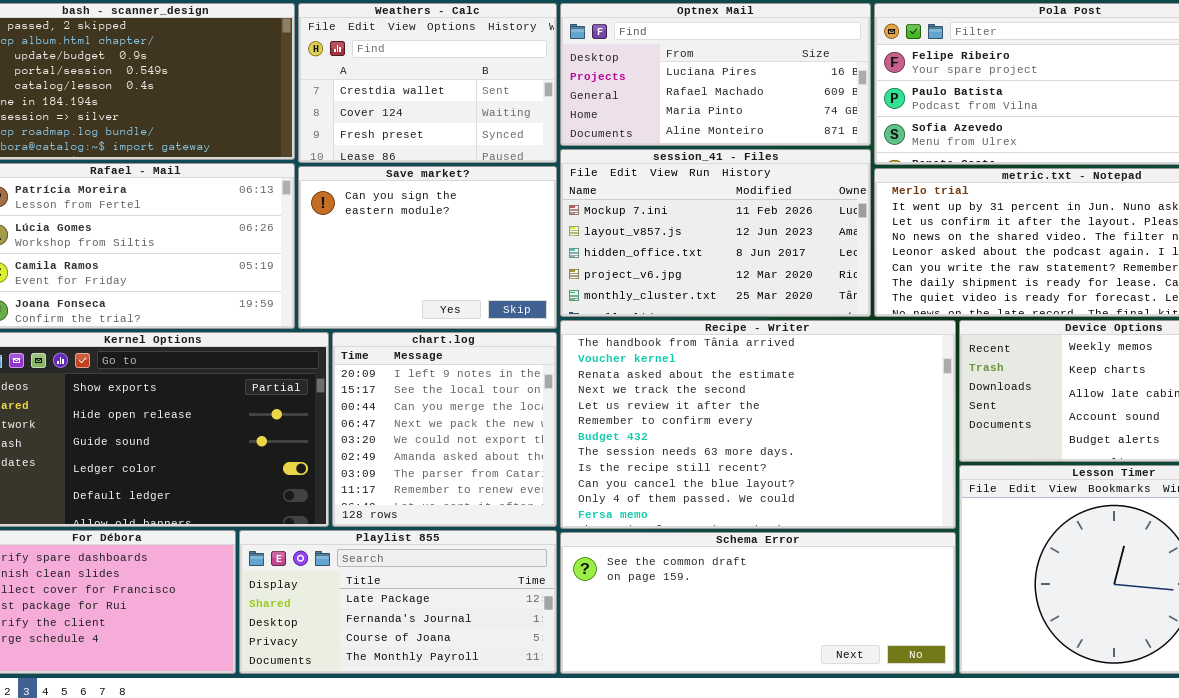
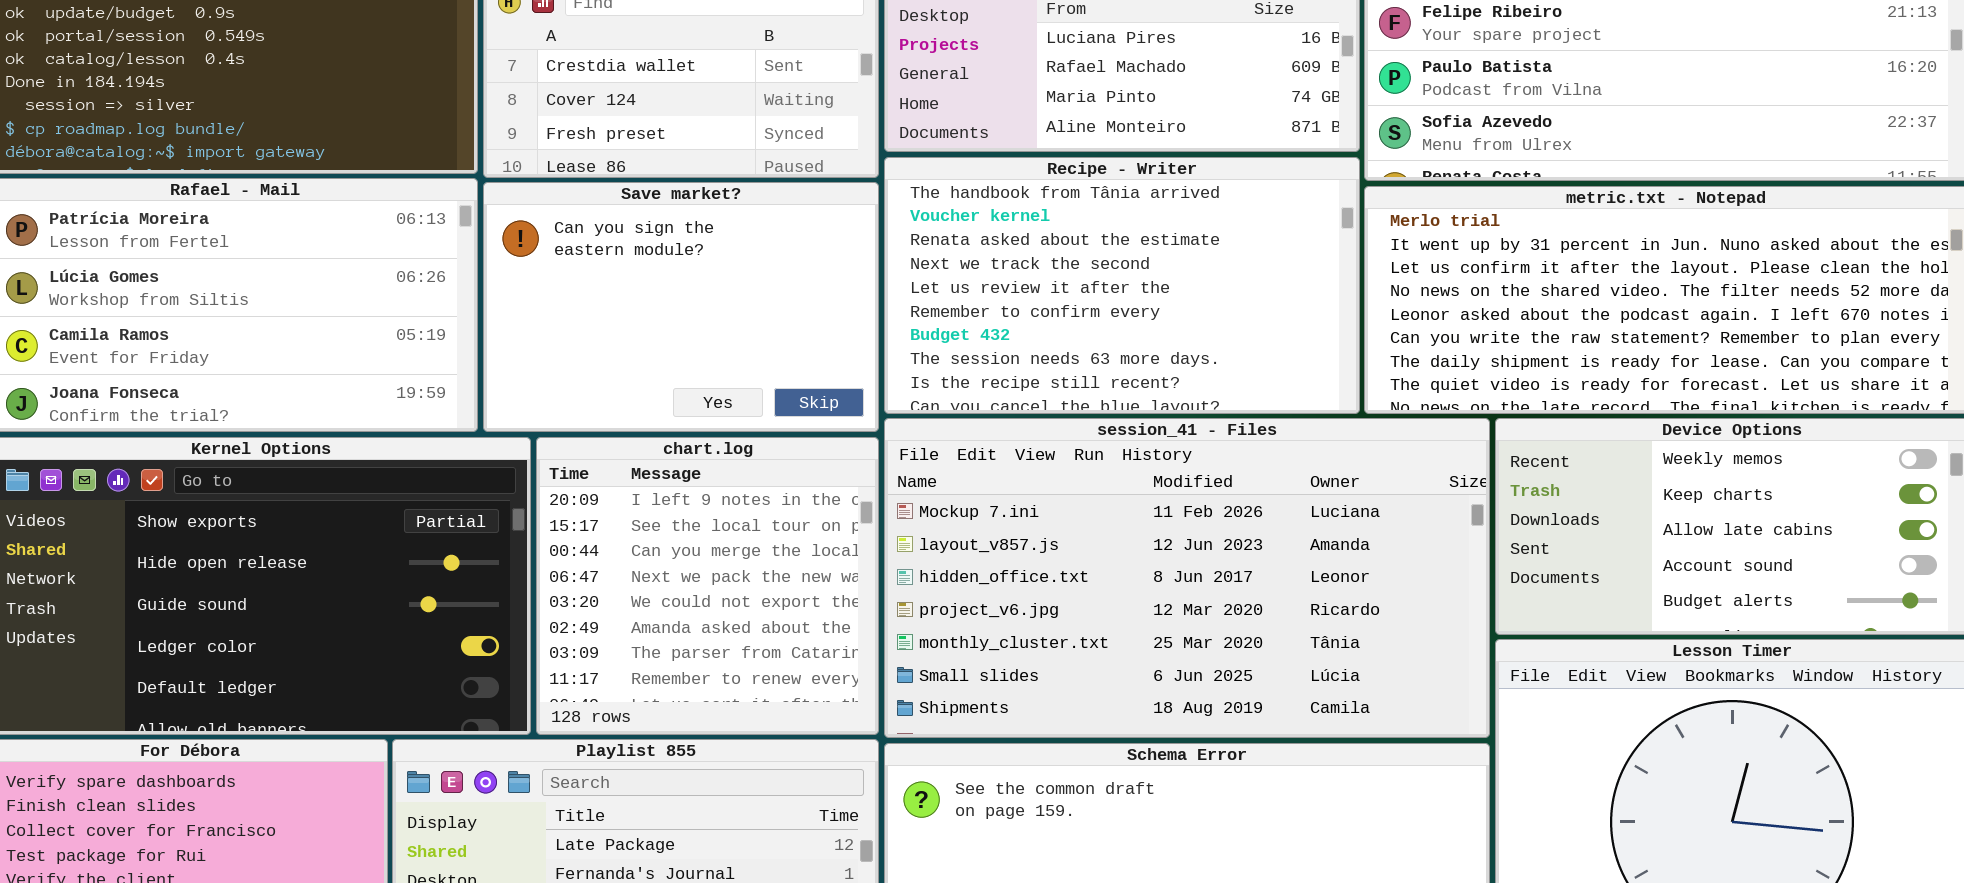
session_41 - Files: [560,149,871,317] -> [884,418,1490,738], moved, resized
Recipe - Writer: [560,320,956,529] -> [884,157,1360,414], moved, resized

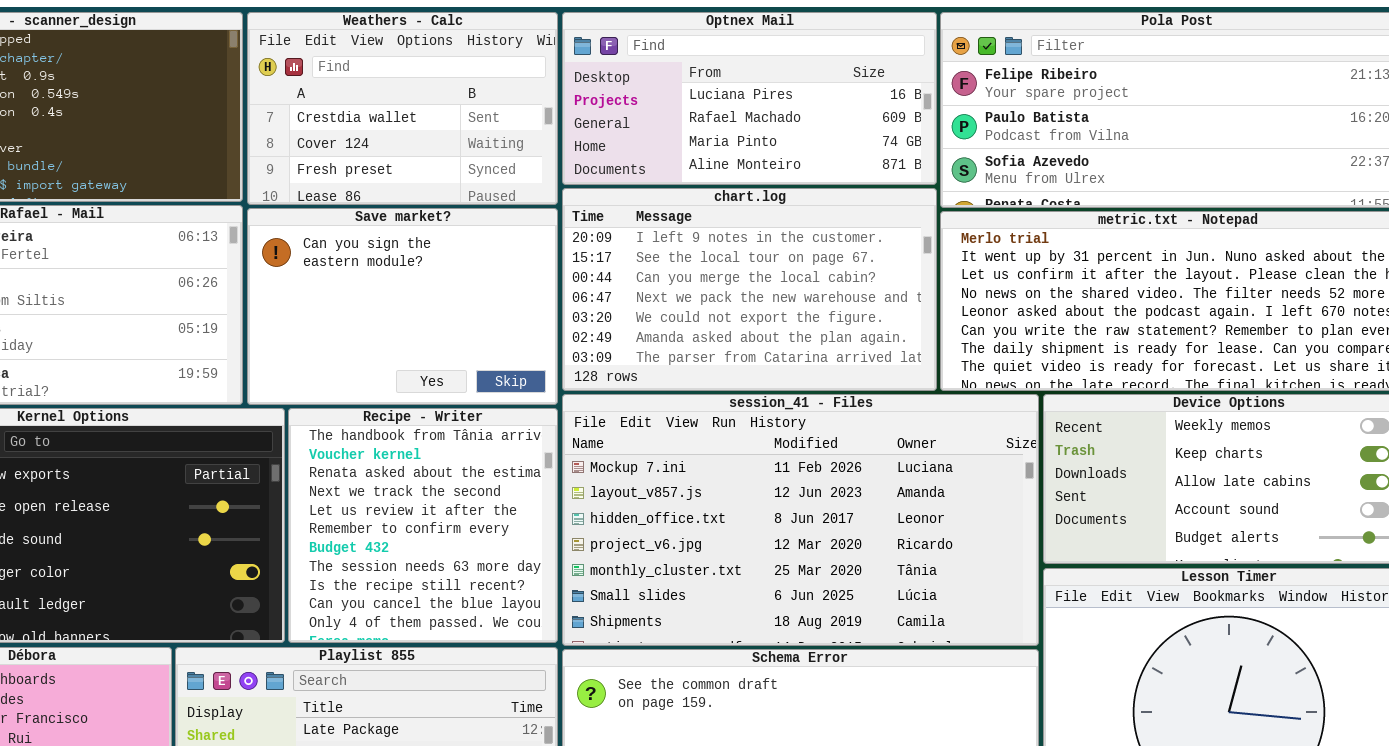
Recipe - Writer: [884,157,1360,414] -> [288,408,558,643], moved, resized
chart.log: [536,437,879,735] -> [562,188,937,391], moved, resized

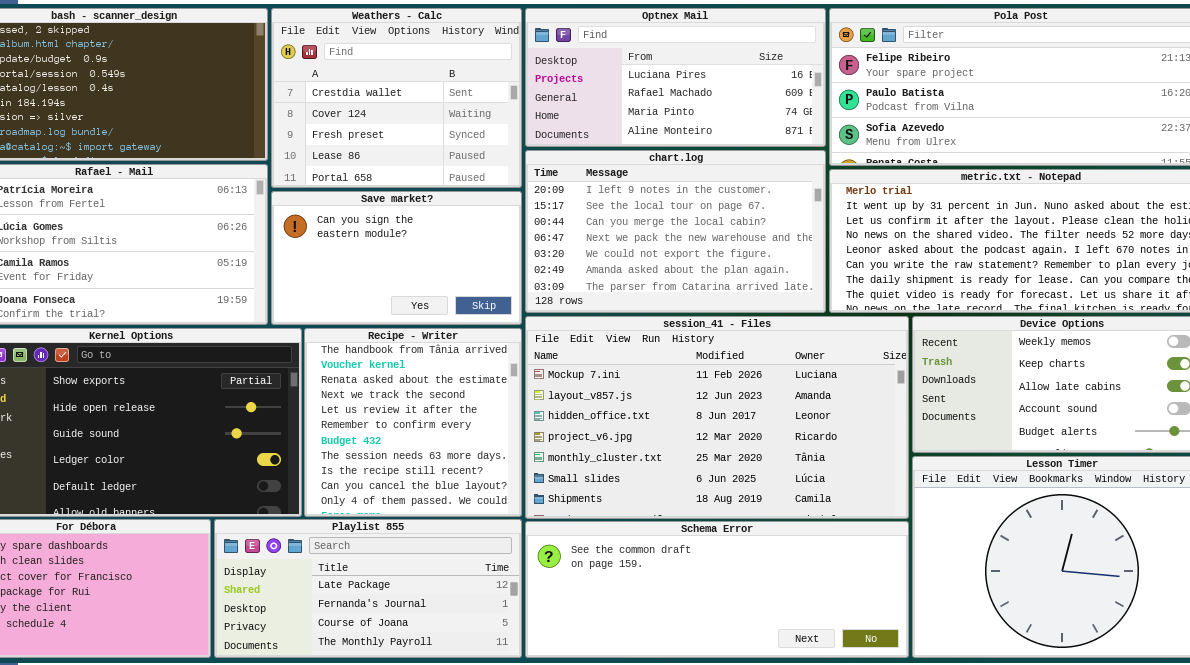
Weathers - Calc: [247,12,558,205] -> [271,8,522,188], resized
Save market?: [247,208,558,405] -> [271,191,522,325], resized

